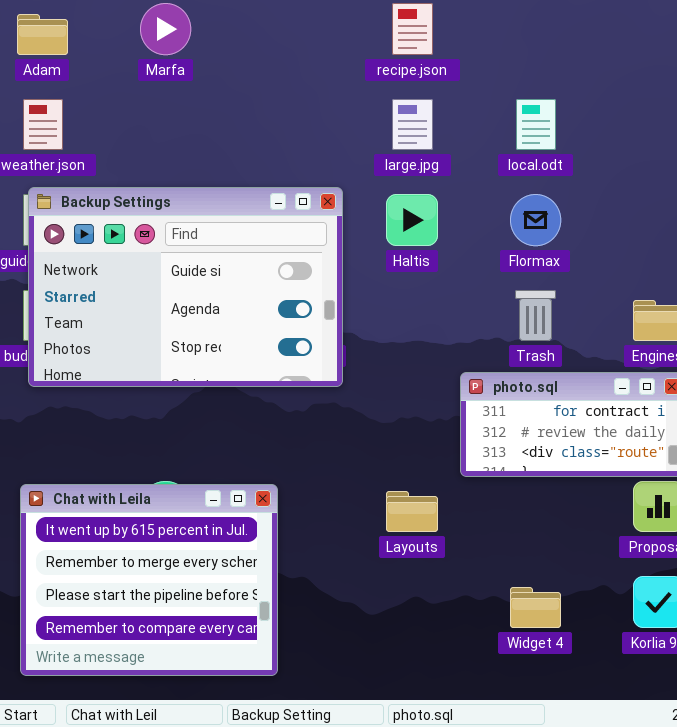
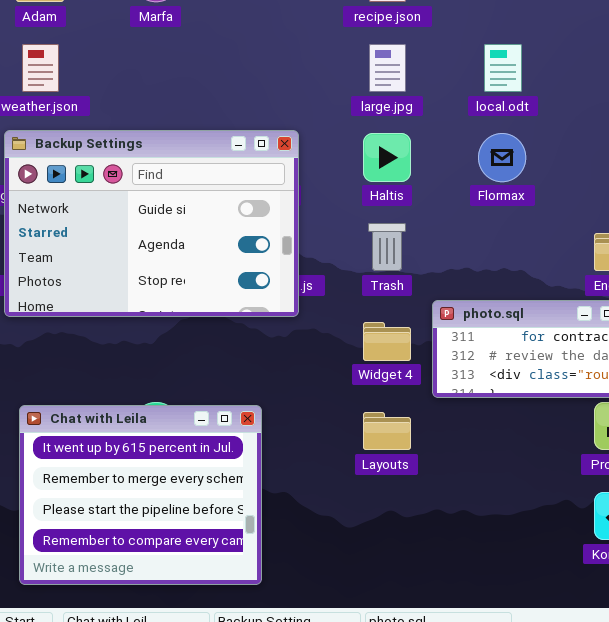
Backup Settings: [28,187,343,387] -> [4,130,299,317], moved
Trash: [515,290,556,341] -> [368,223,406,271], moved
Widget 4: [510,587,561,628] -> [363,322,411,361], moved

